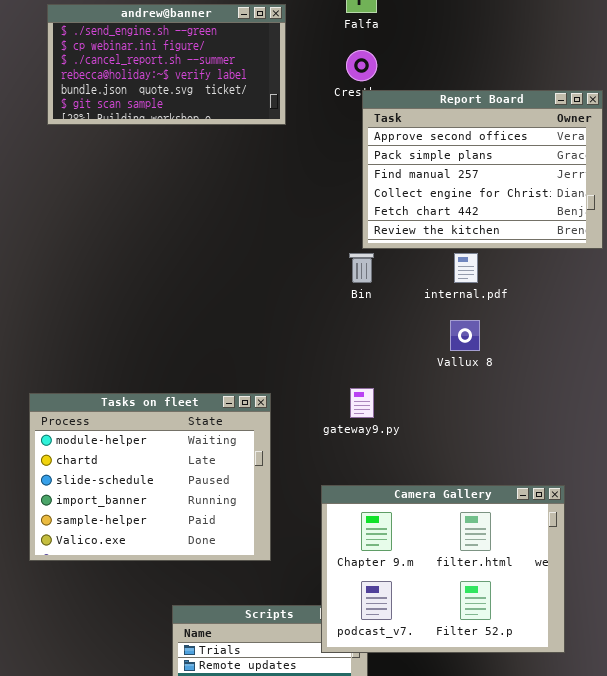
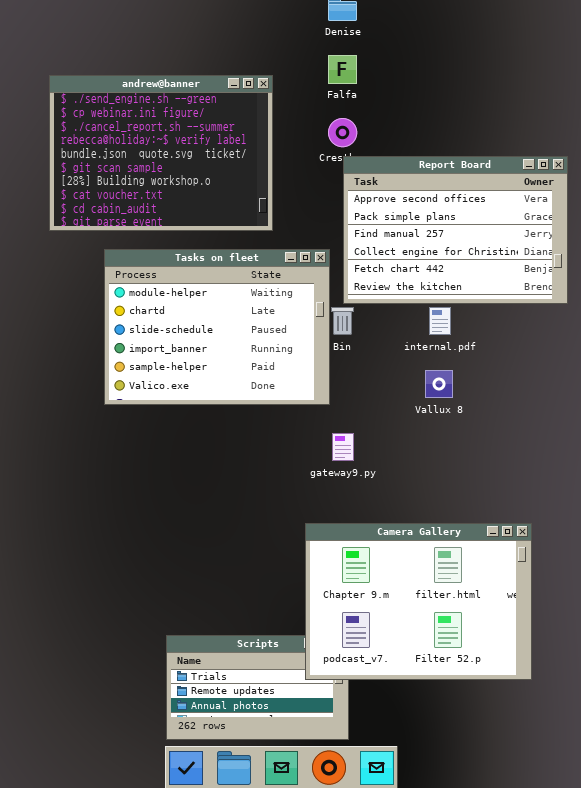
andrew@banner: [47,4,286,125] -> [49,75,273,231], resized
Tasks on fleet: [29,393,271,561] -> [104,249,330,405], moved

